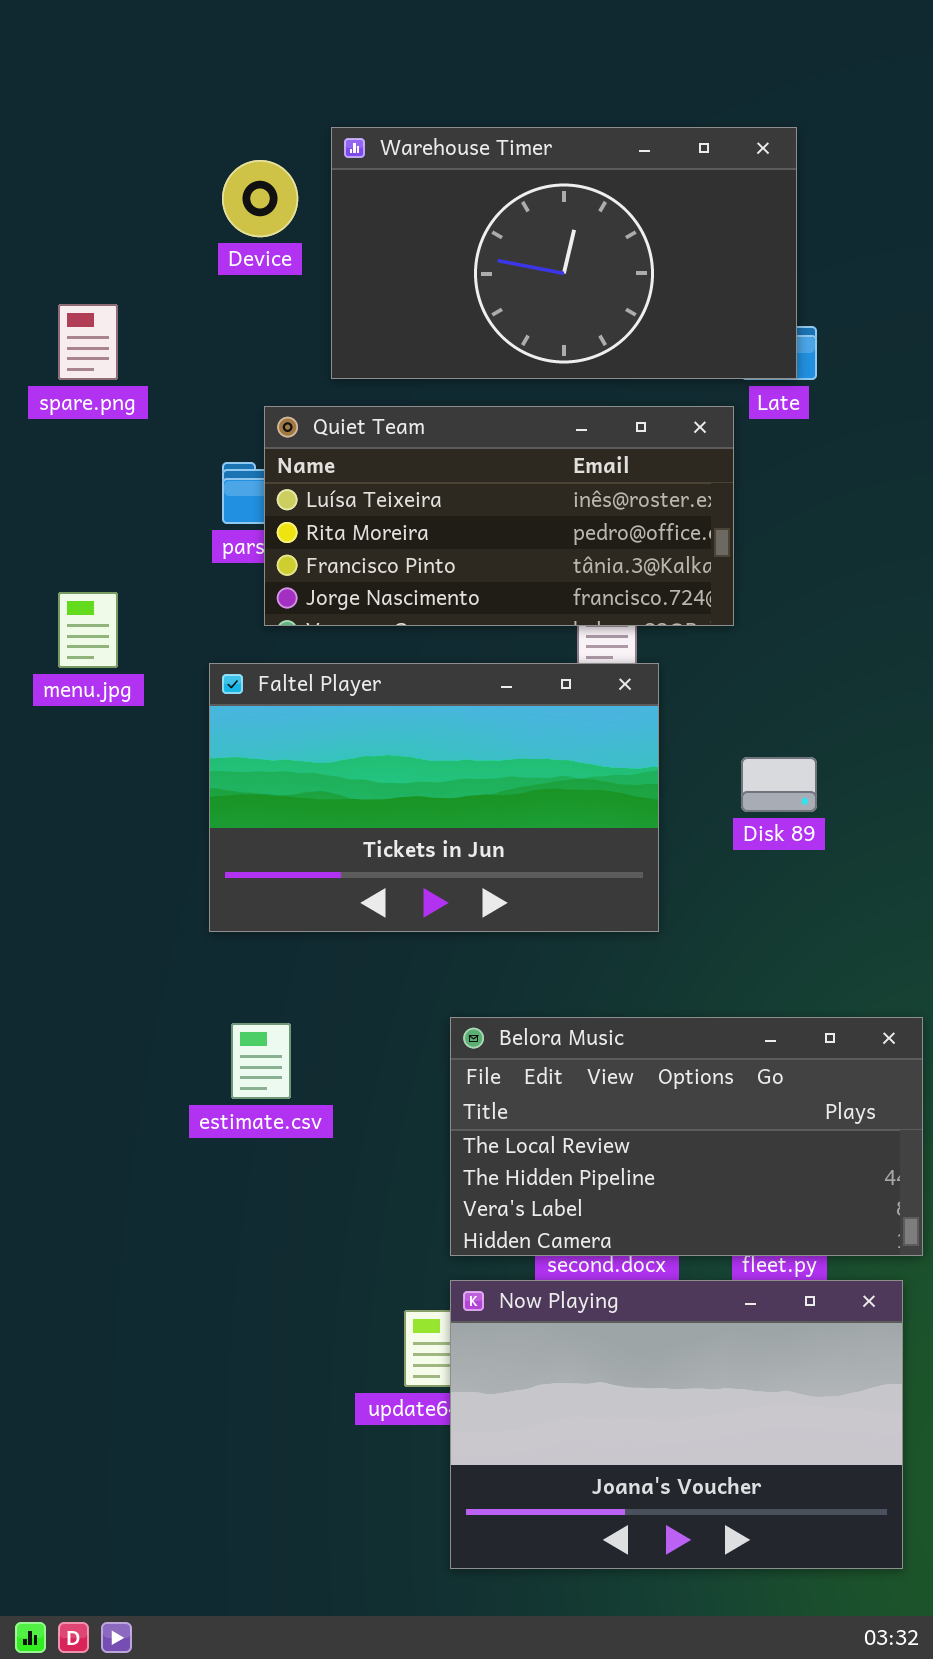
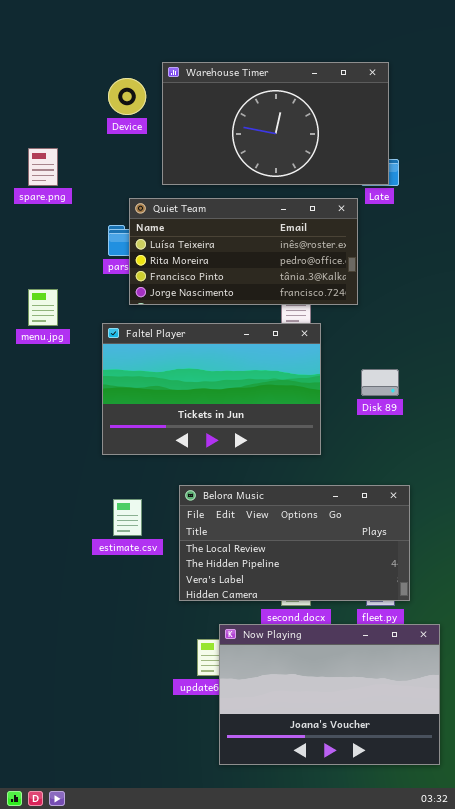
Belora Music: [450,1017,923,1256] -> [179,485,410,601], moved

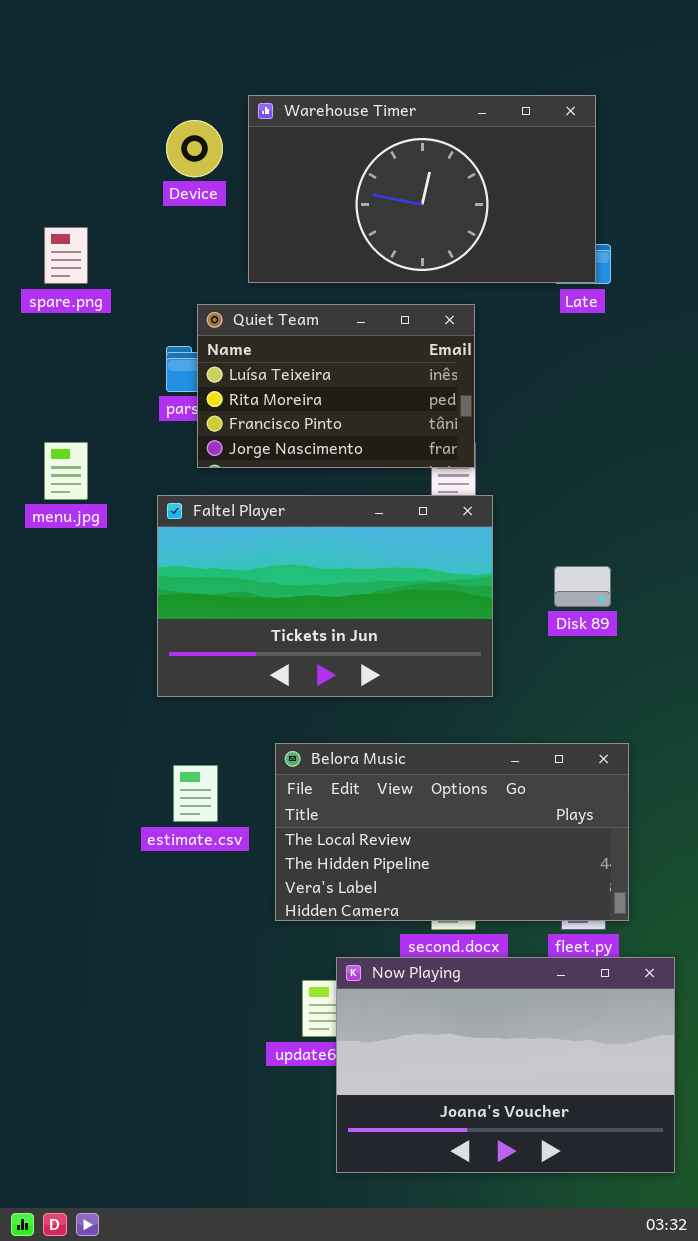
Quiet Team: [129,198,358,305] -> [197,304,475,468], resized

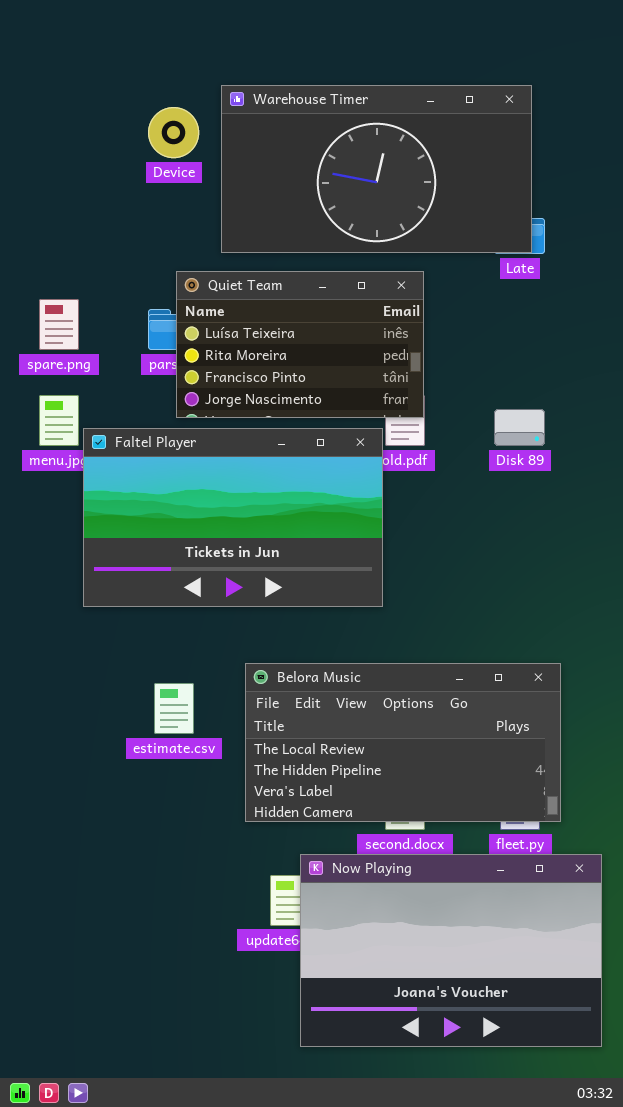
spare.png: [44,227,88,284] -> [39,299,79,350], moved
Faltel Player: [157,495,493,697] -> [83,428,383,607], moved
Disk 89: [554,566,611,607] -> [494,409,545,446], moved

